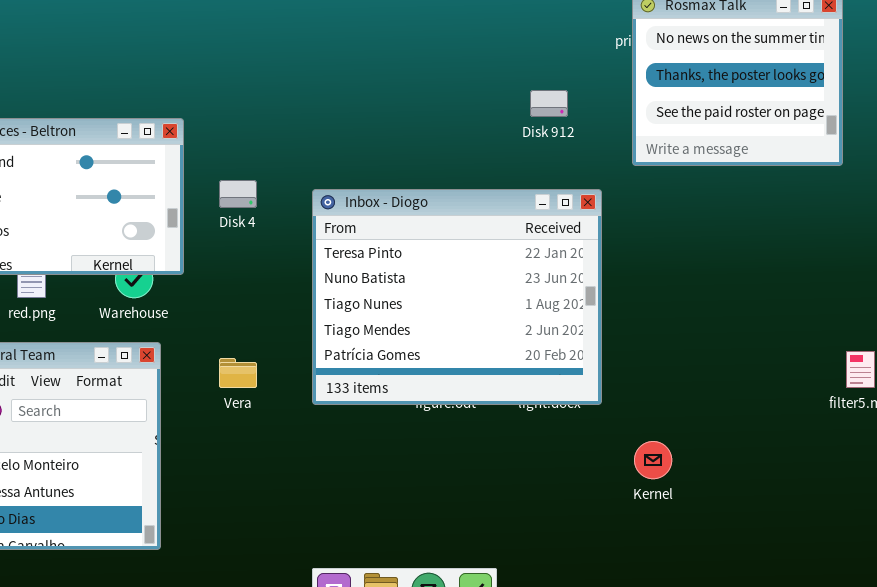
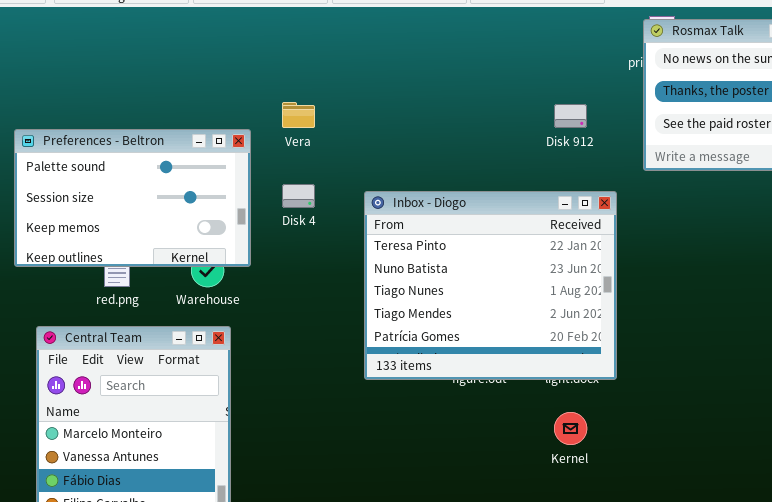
Vera: [219,358,257,388] -> [282,102,315,128], moved
Kernel: [634,441,672,479] -> [554,412,587,445], moved

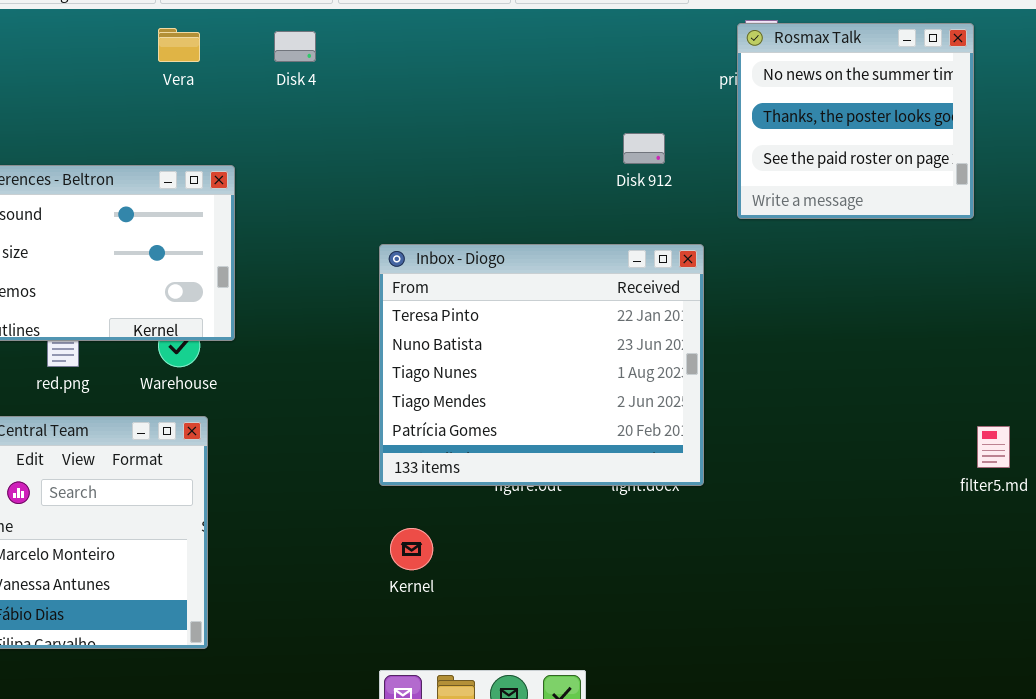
Vera: [282,102,315,128] -> [158,28,200,62], moved
Disk 4: [282,184,315,208] -> [274,31,316,62], moved
Kernel: [554,412,587,445] -> [390,528,433,570], moved

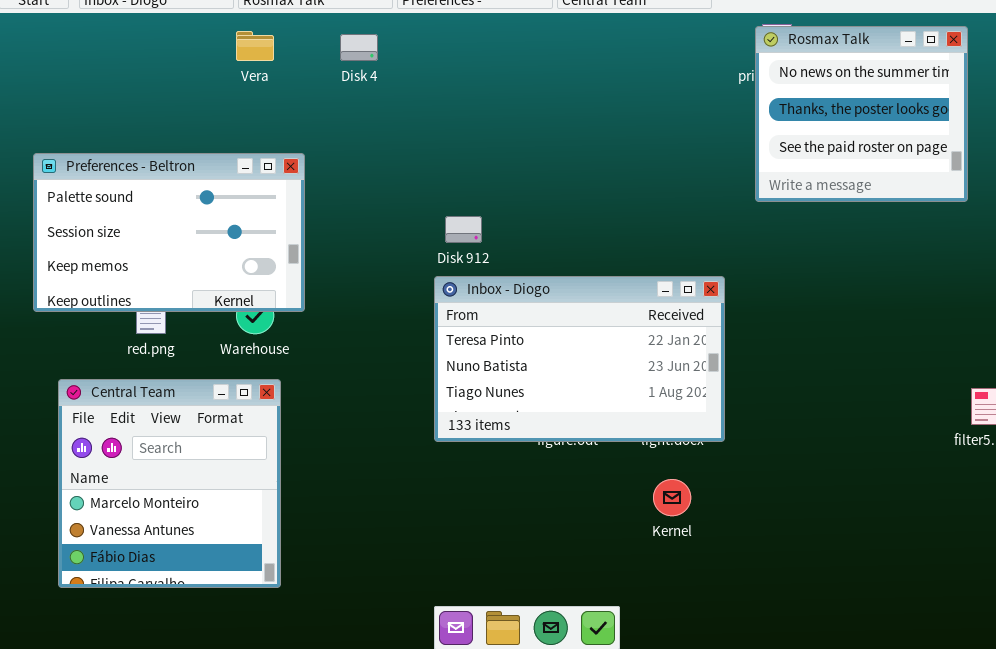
Disk 912: [623,133,665,164] -> [445,216,482,243], moved
Inbox - Diogo: [379,244,704,486] -> [434,276,725,442], resized
Kernel: [390,528,433,570] -> [653,479,691,516], moved

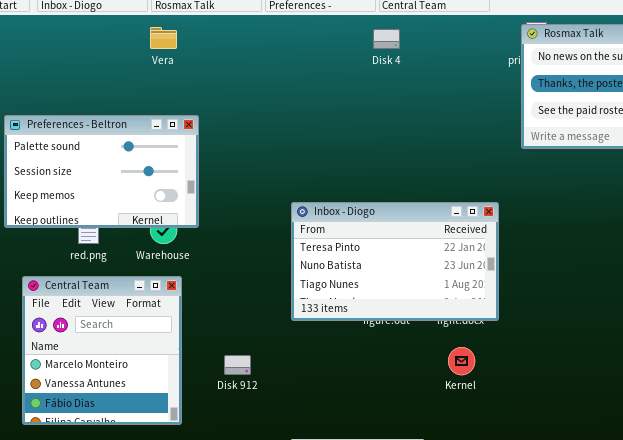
Disk 4: [340,34,378,61] -> [373,29,400,49], moved
Disk 912: [445,216,482,243] -> [224,355,251,375], moved

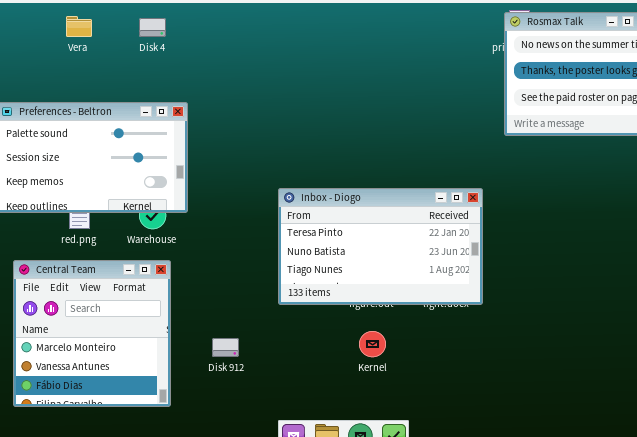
Vera: [150,27,177,49] -> [66,16,92,37], moved
Disk 4: [373,29,400,49] -> [139,18,166,37], moved
Kernel: [448,347,475,375] -> [359,331,386,357], moved

